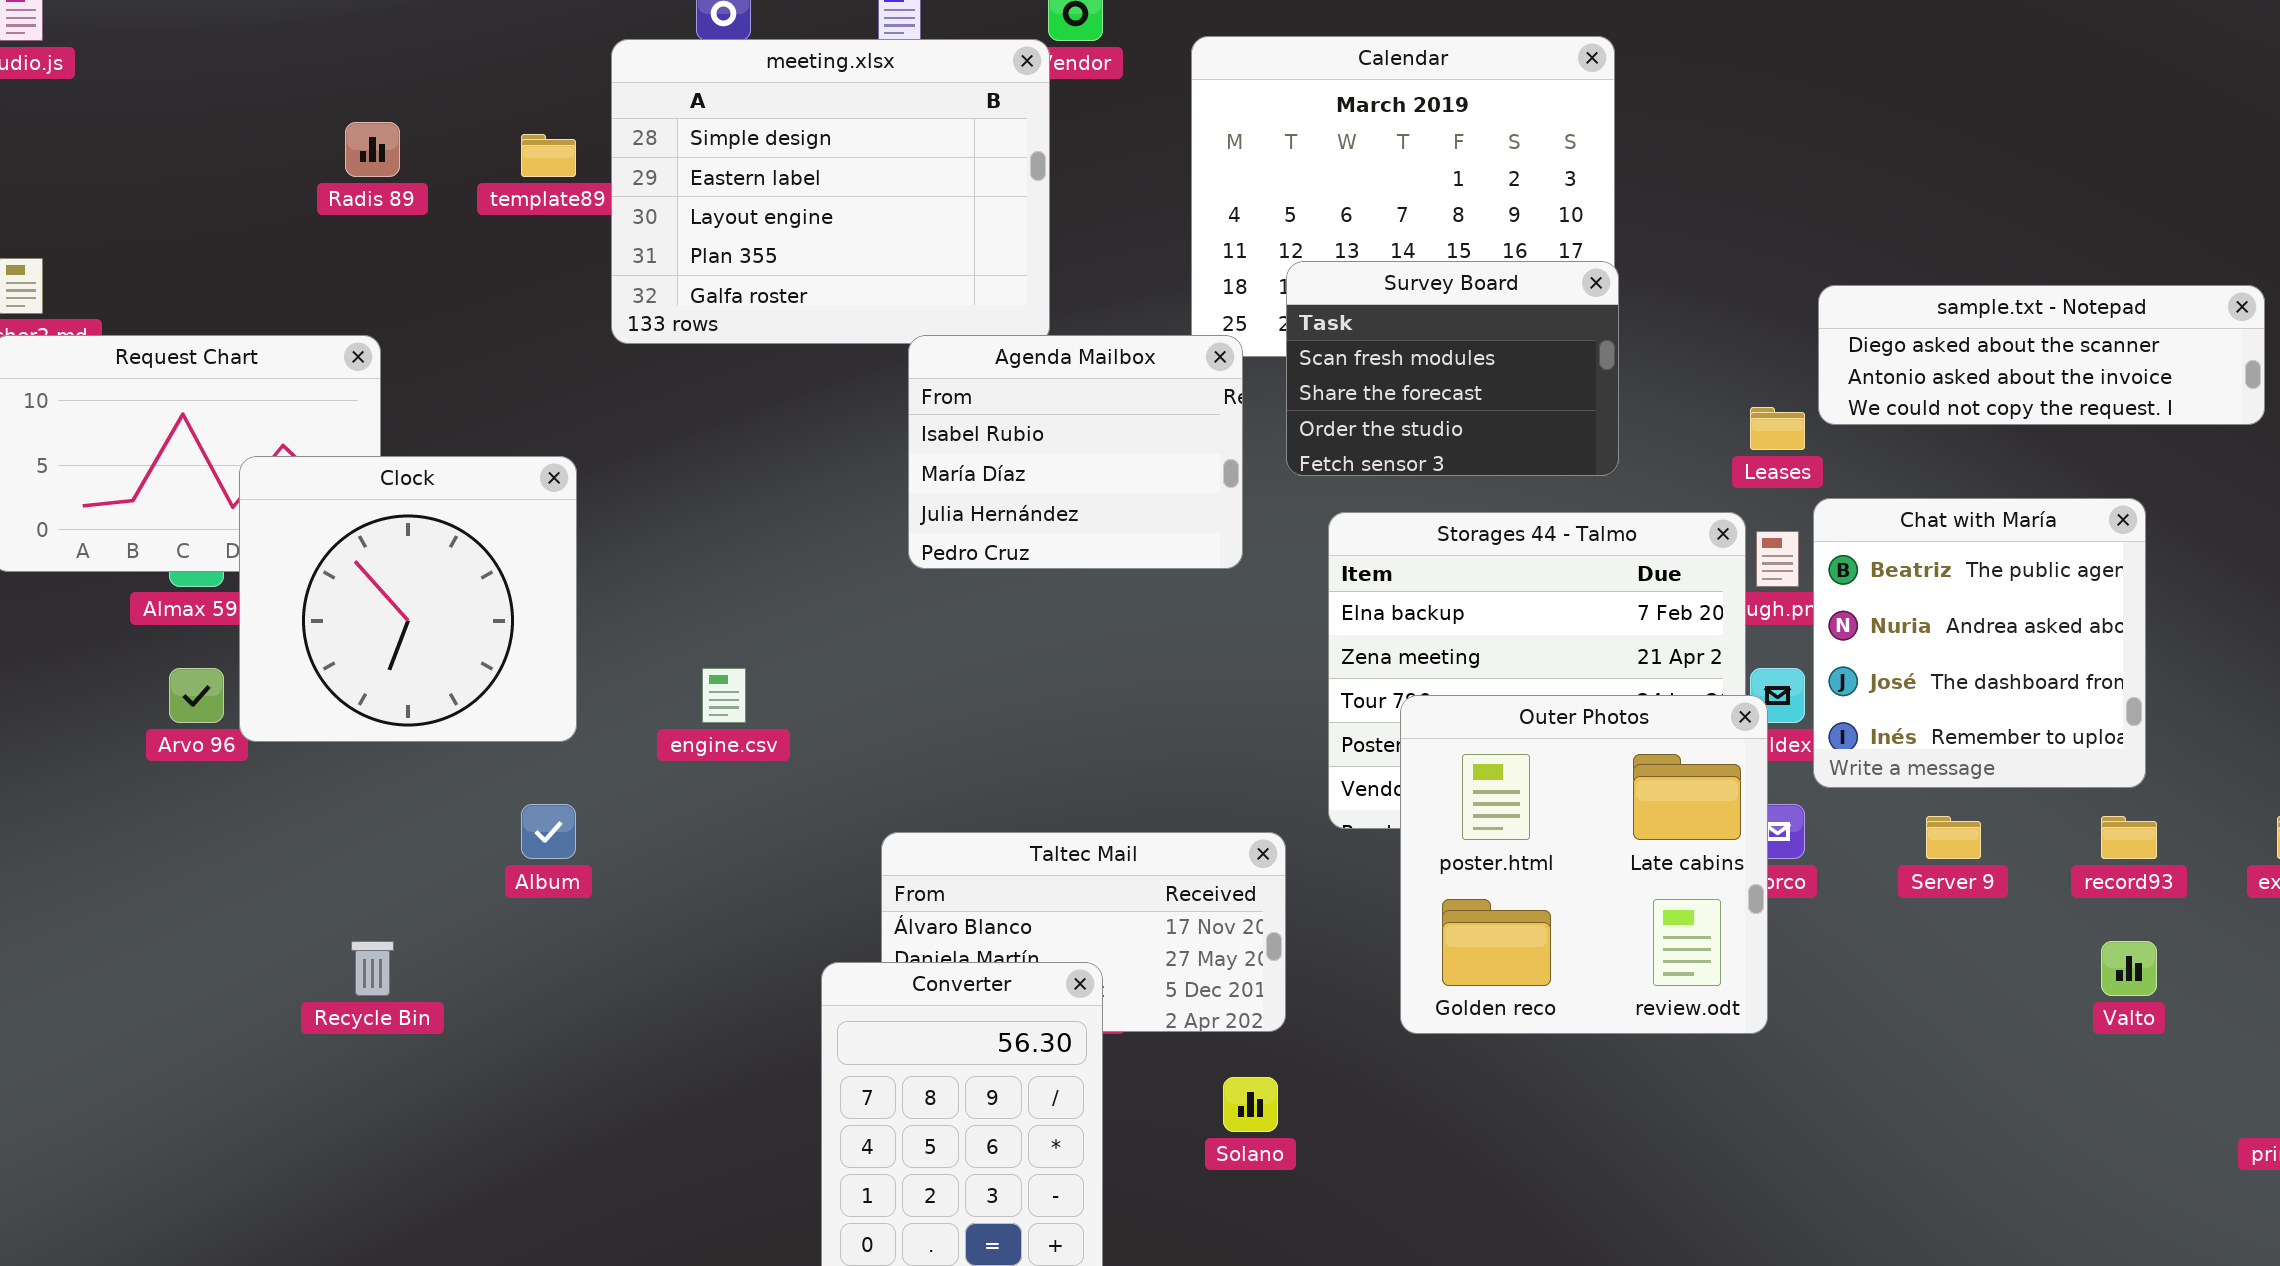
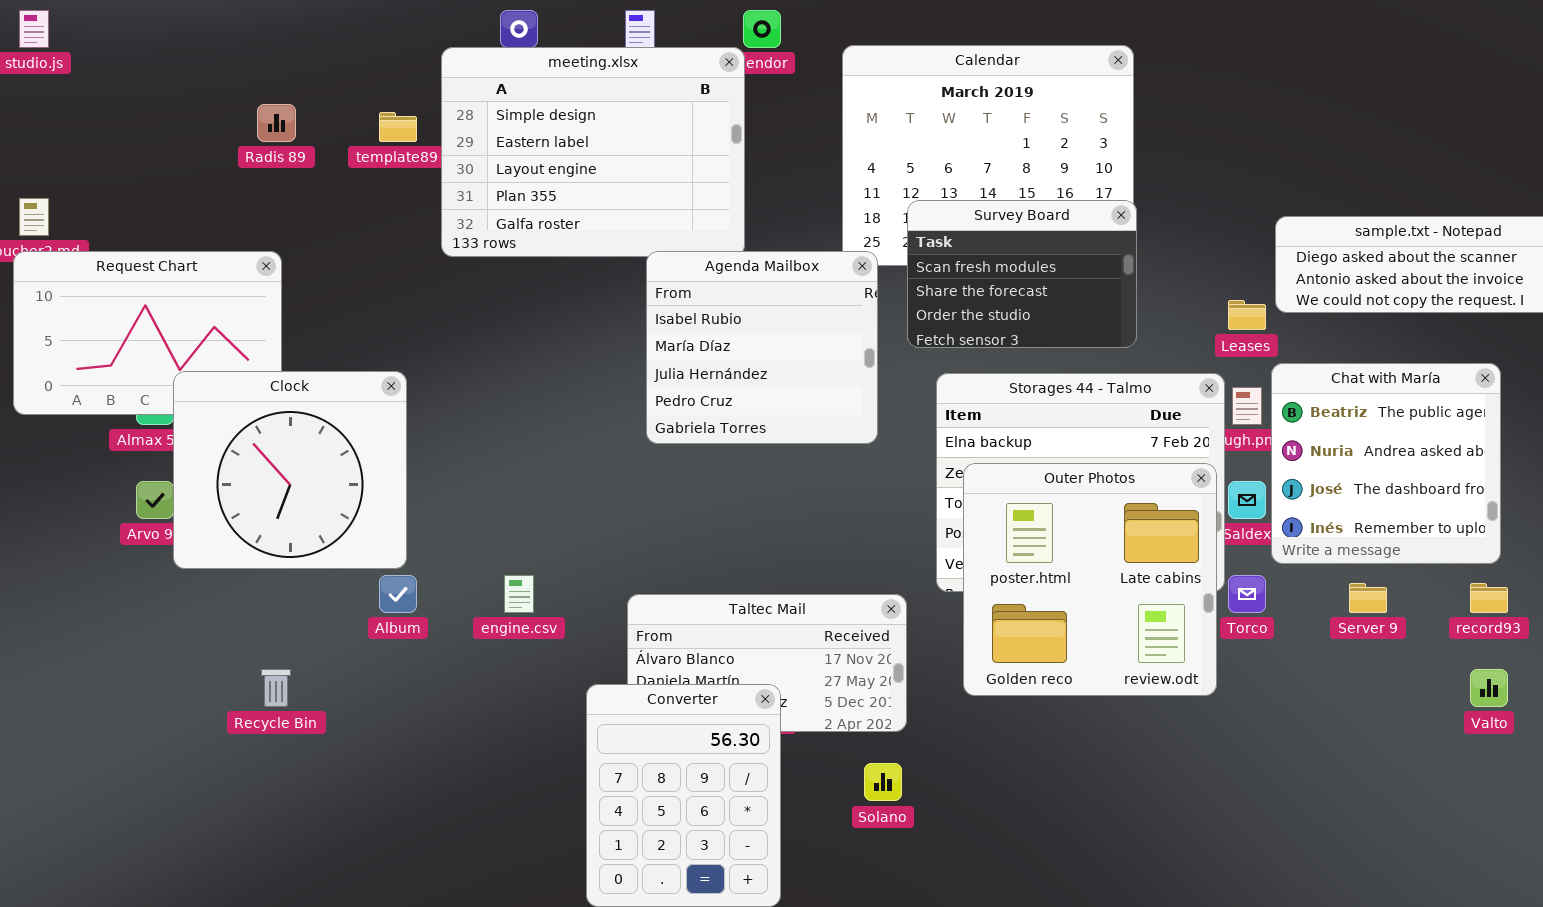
Agenda Mailbox: [908,335,1243,569] -> [646,251,878,444], resized
Clock: [239,456,577,742] -> [173,371,407,569], moved
engine.csv: [702,668,746,723] -> [504,575,534,613], moved
Outer Photos: [1400,695,1768,1034] -> [963,463,1217,696], moved

